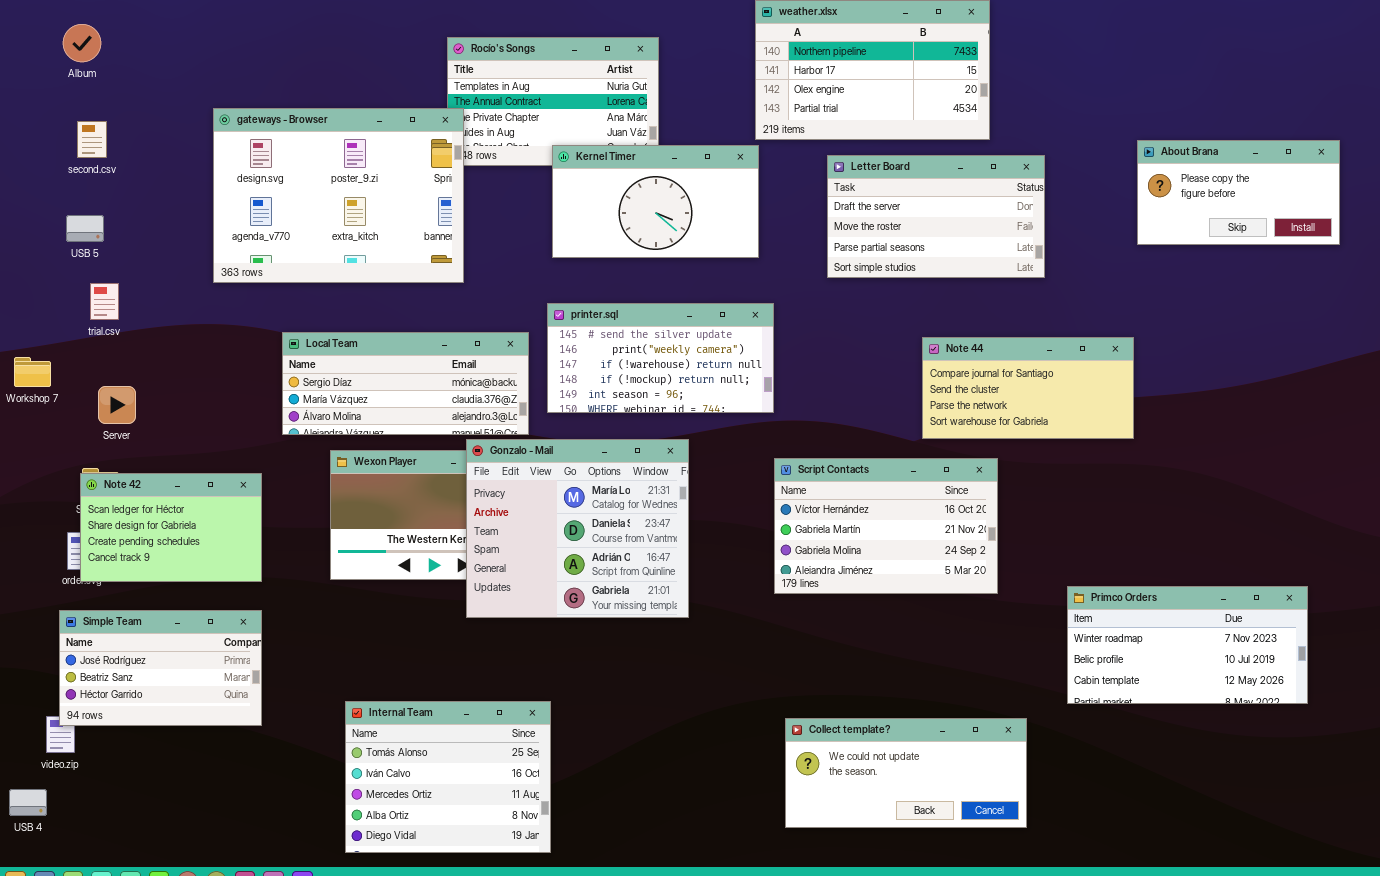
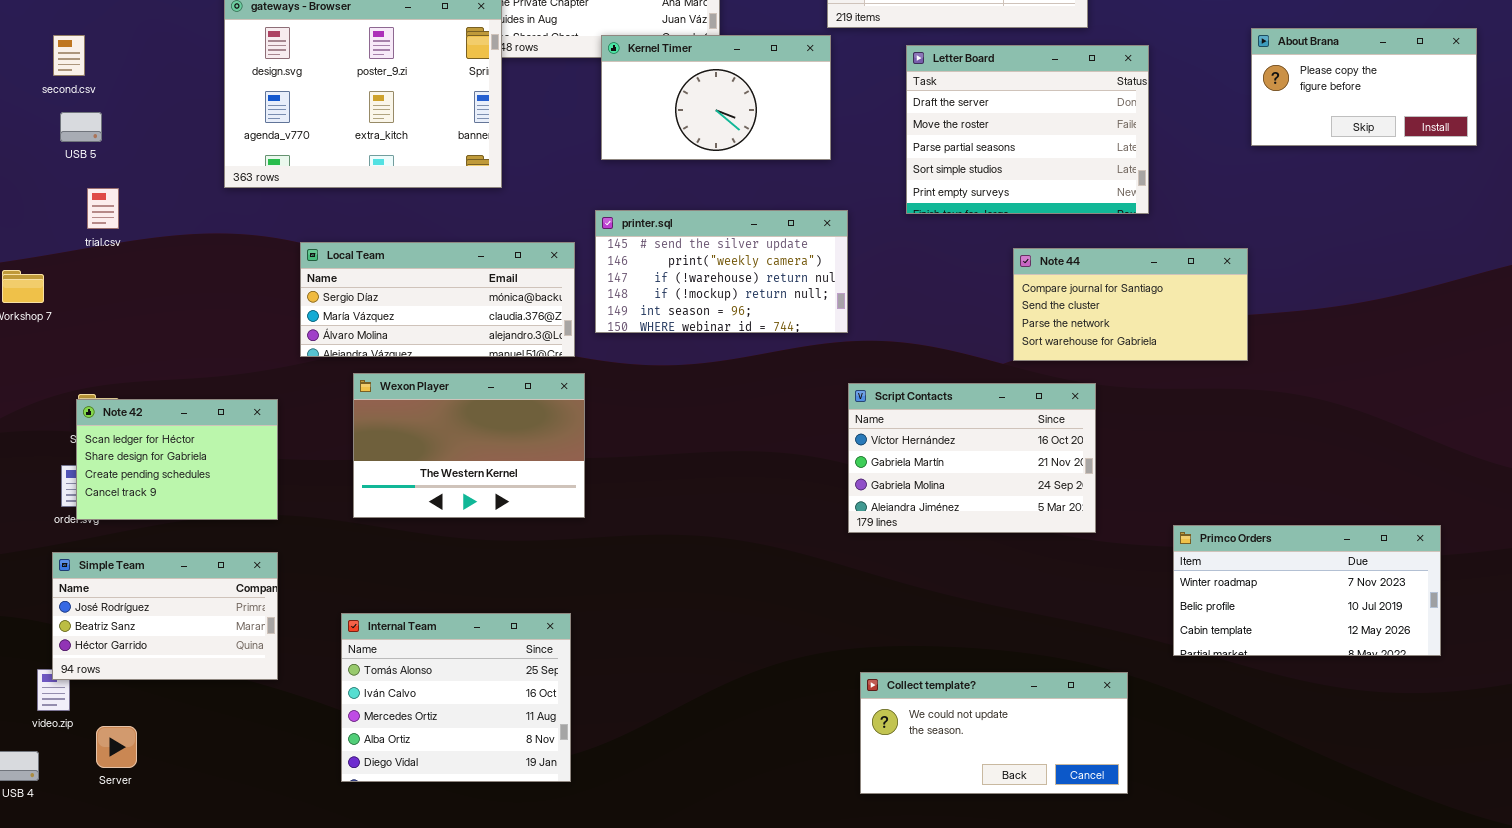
second.csv: [77,121,107,158] -> [53,35,85,76], moved
Letter Board: [827,155,1045,278] -> [906,45,1149,214], resized
Server: [98,386,136,424] -> [96,726,137,768], moved
Gonzalo - Mail: [466,439,689,618] -> none, closed
Internal Team: [345,701,551,853] -> [341,613,571,782], moved

